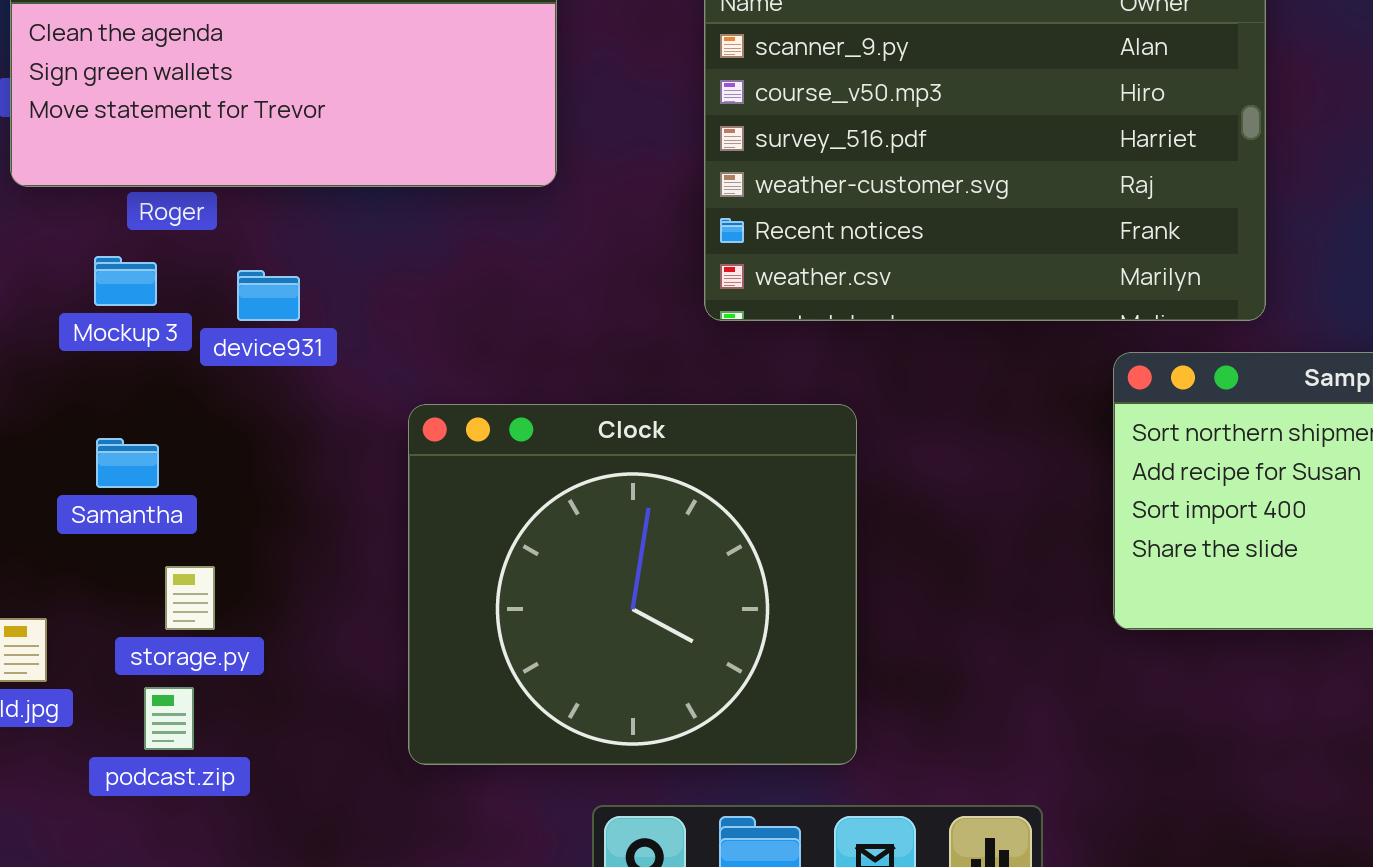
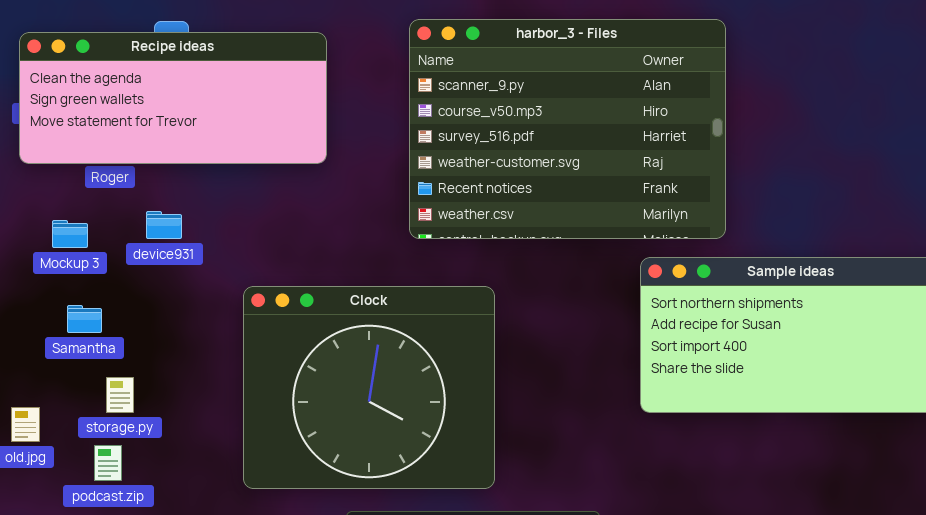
Mockup 3: [94,256,157,306] -> [52,220,88,248], moved

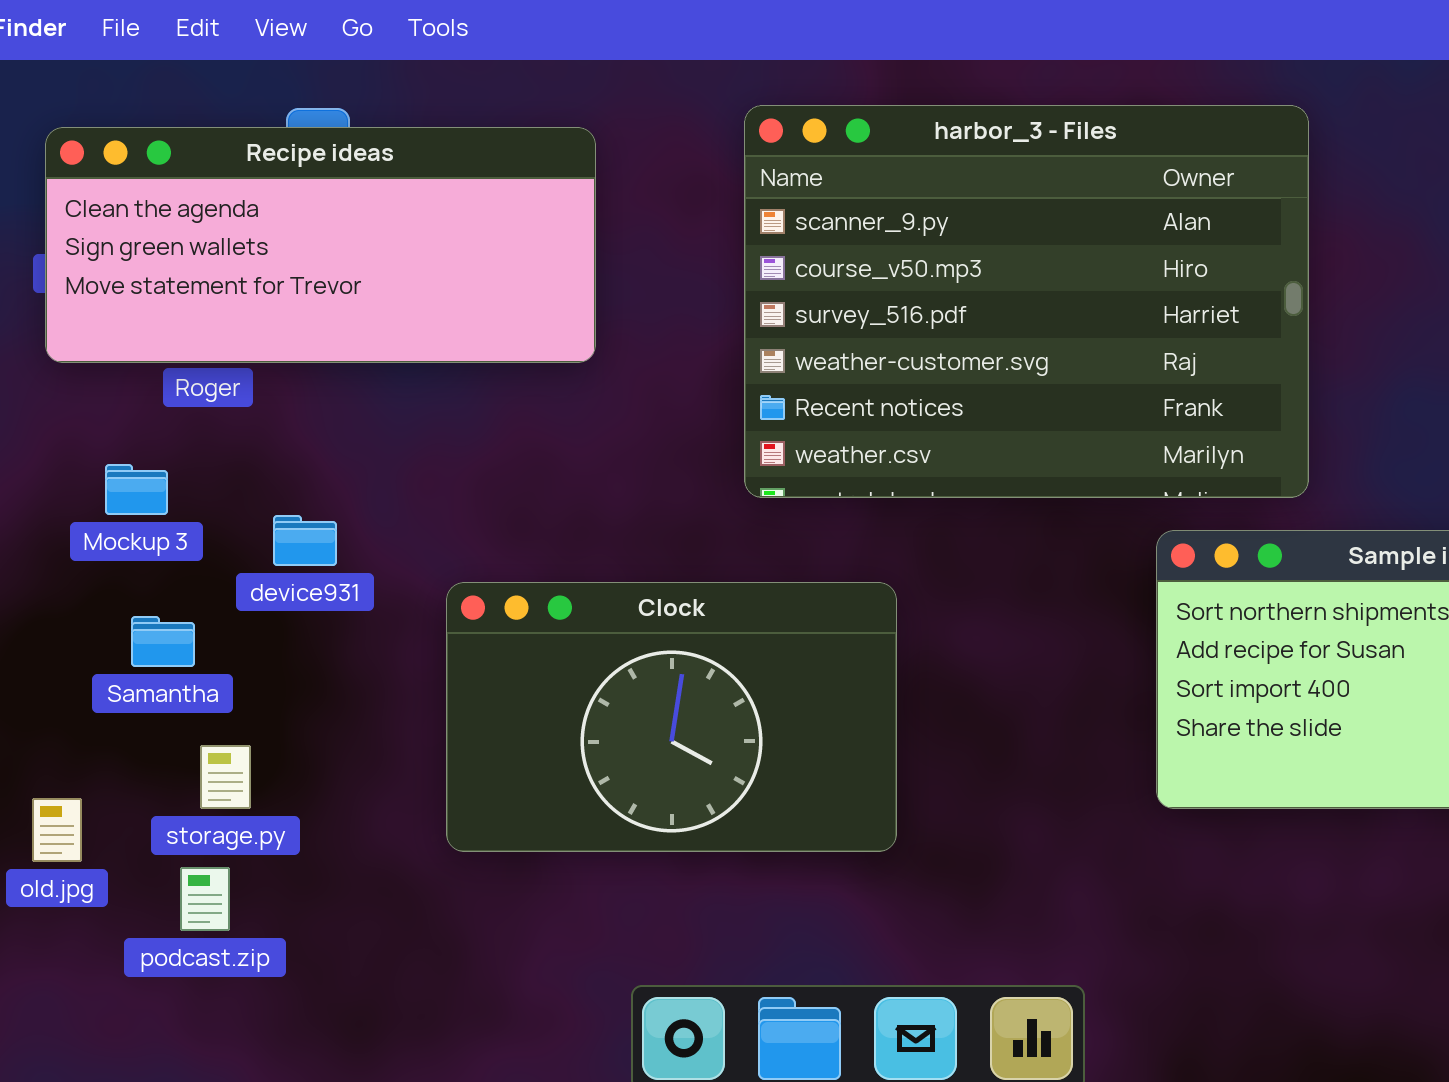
device931: [146,211,182,239] -> [273,515,337,566], moved
Clock: [243,286,495,489] -> [446,582,897,852], resized

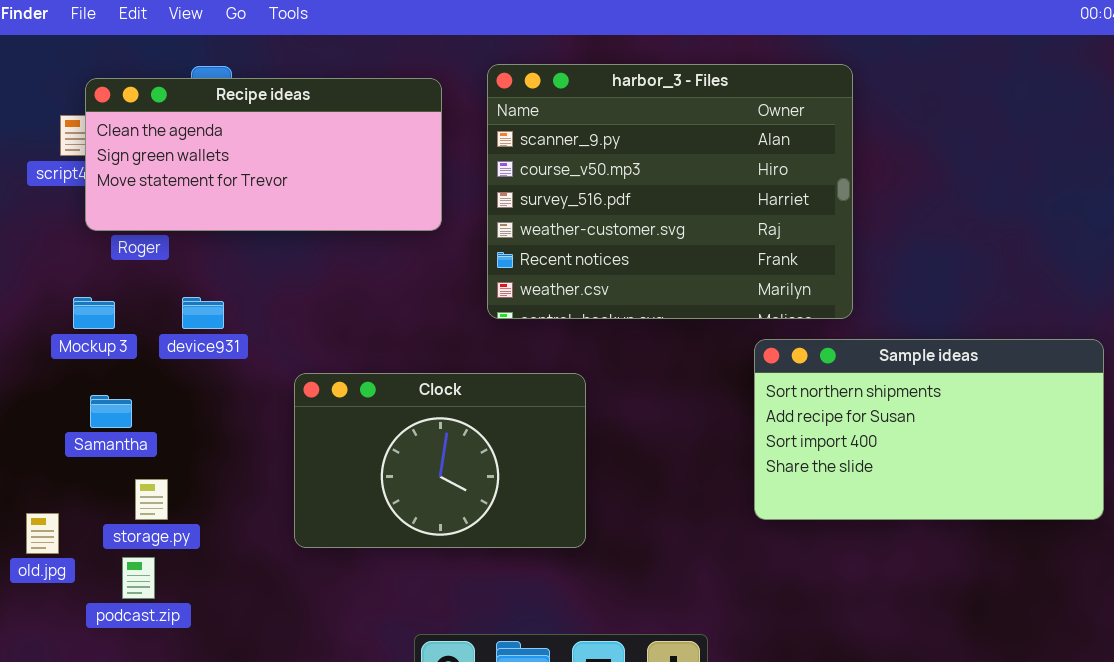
Recipe ideas: [45,127,596,363] -> [85,78,442,231], moved
device931: [273,515,337,566] -> [182,297,224,329], moved

